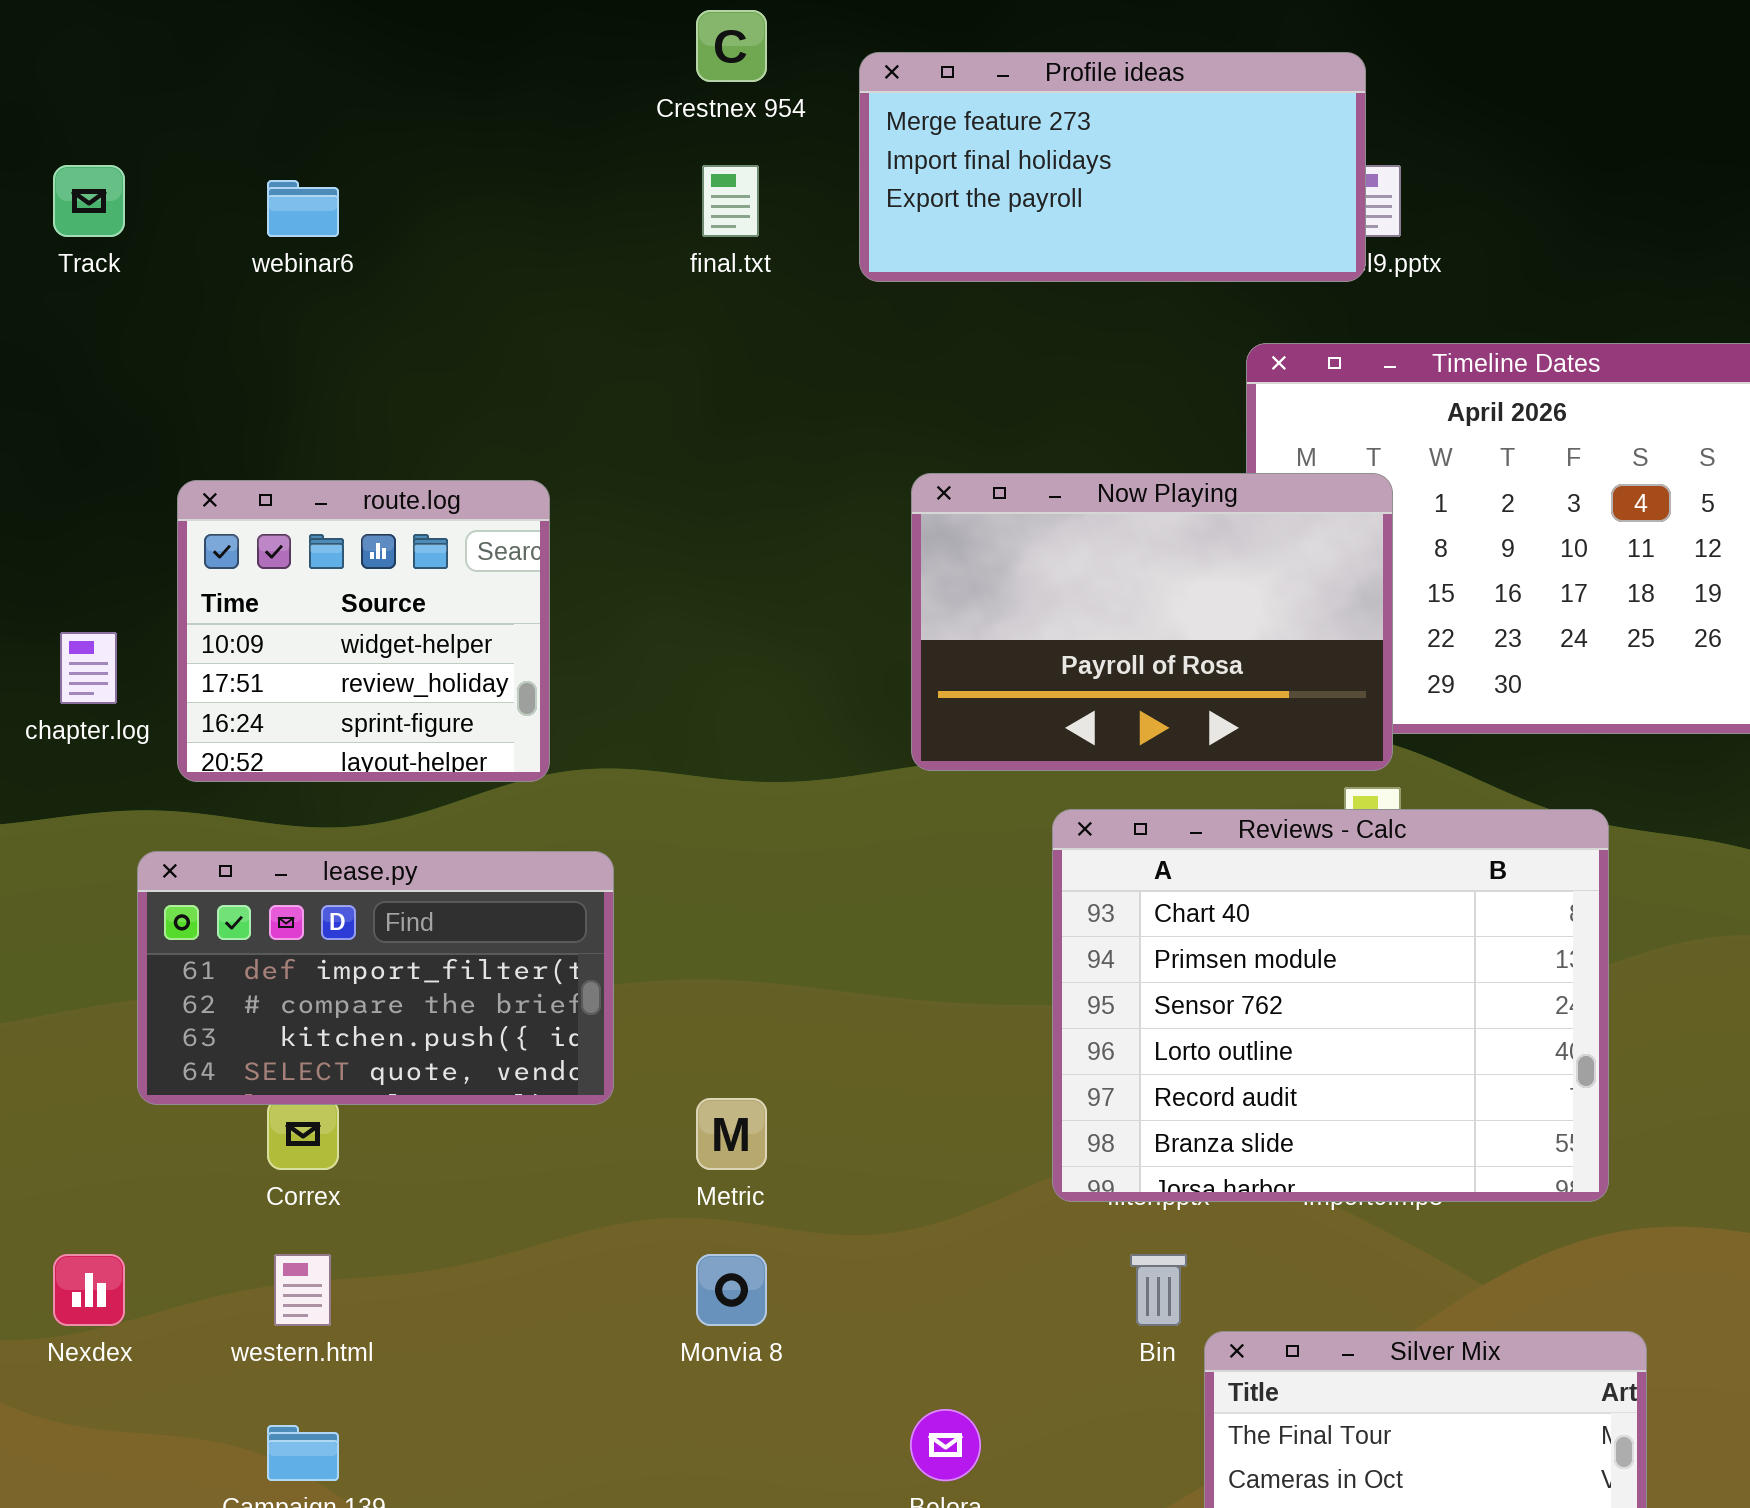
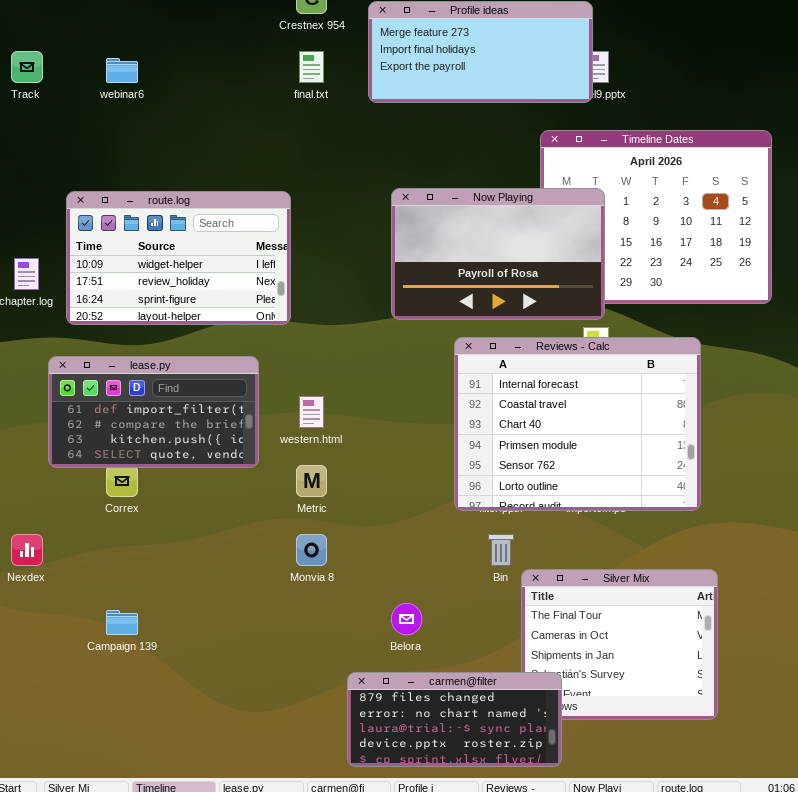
route.log: [177,480,550,782] -> [66,191,291,325], resized
Reviews - Calc: [1052,809,1609,1202] -> [454,337,701,511], scrolled up 2 rows
western.html: [274,1254,331,1326] -> [299,396,324,428], moved

